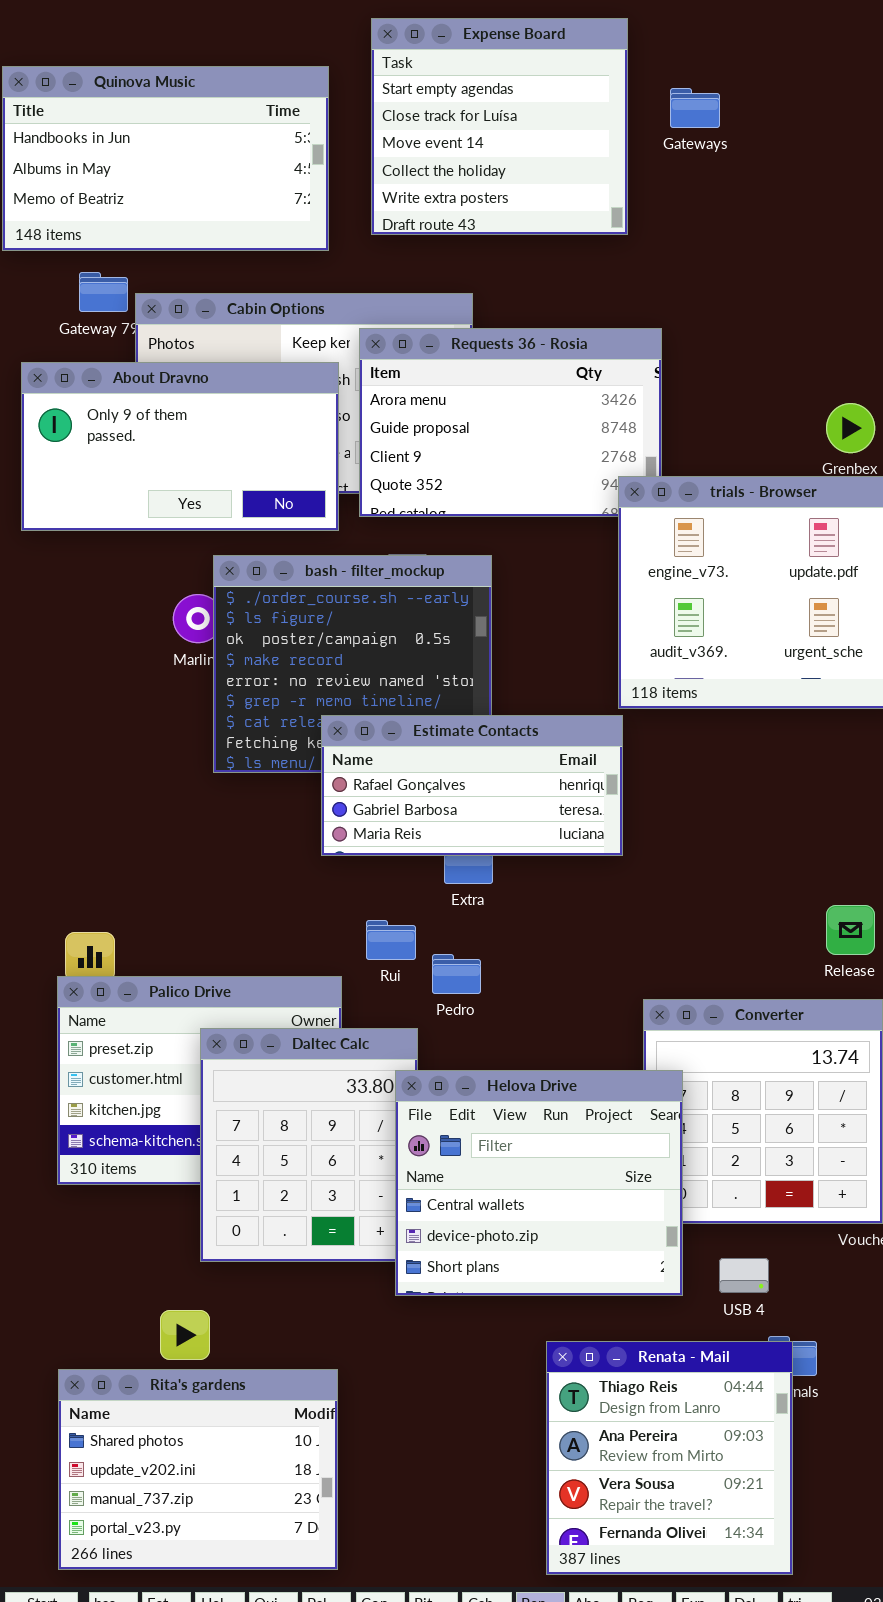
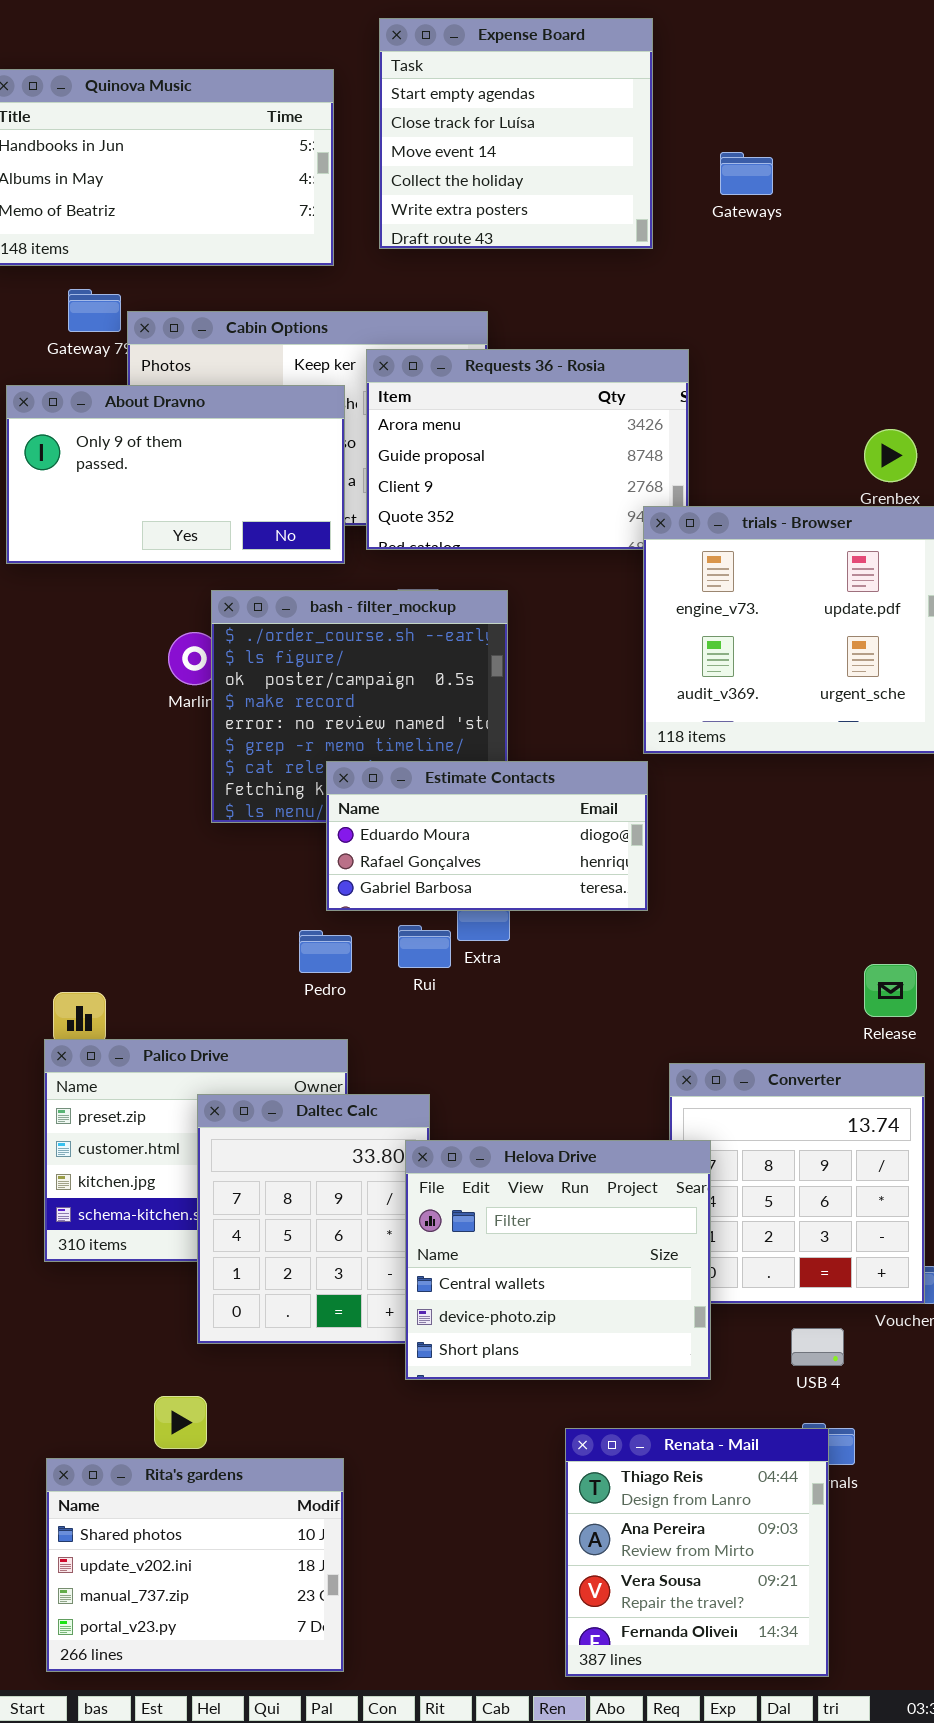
Gateways: [670,88,720,128] -> [720,152,773,195], moved
Estimate Contacts: [321,715,623,856] -> [326,761,648,911], scrolled up 1 row
Rui: [366,920,416,960] -> [398,925,451,968], moved
Pedro: [432,954,481,994] -> [299,930,352,973], moved
USB 4: [719,1258,769,1293] -> [791,1328,844,1366], moved

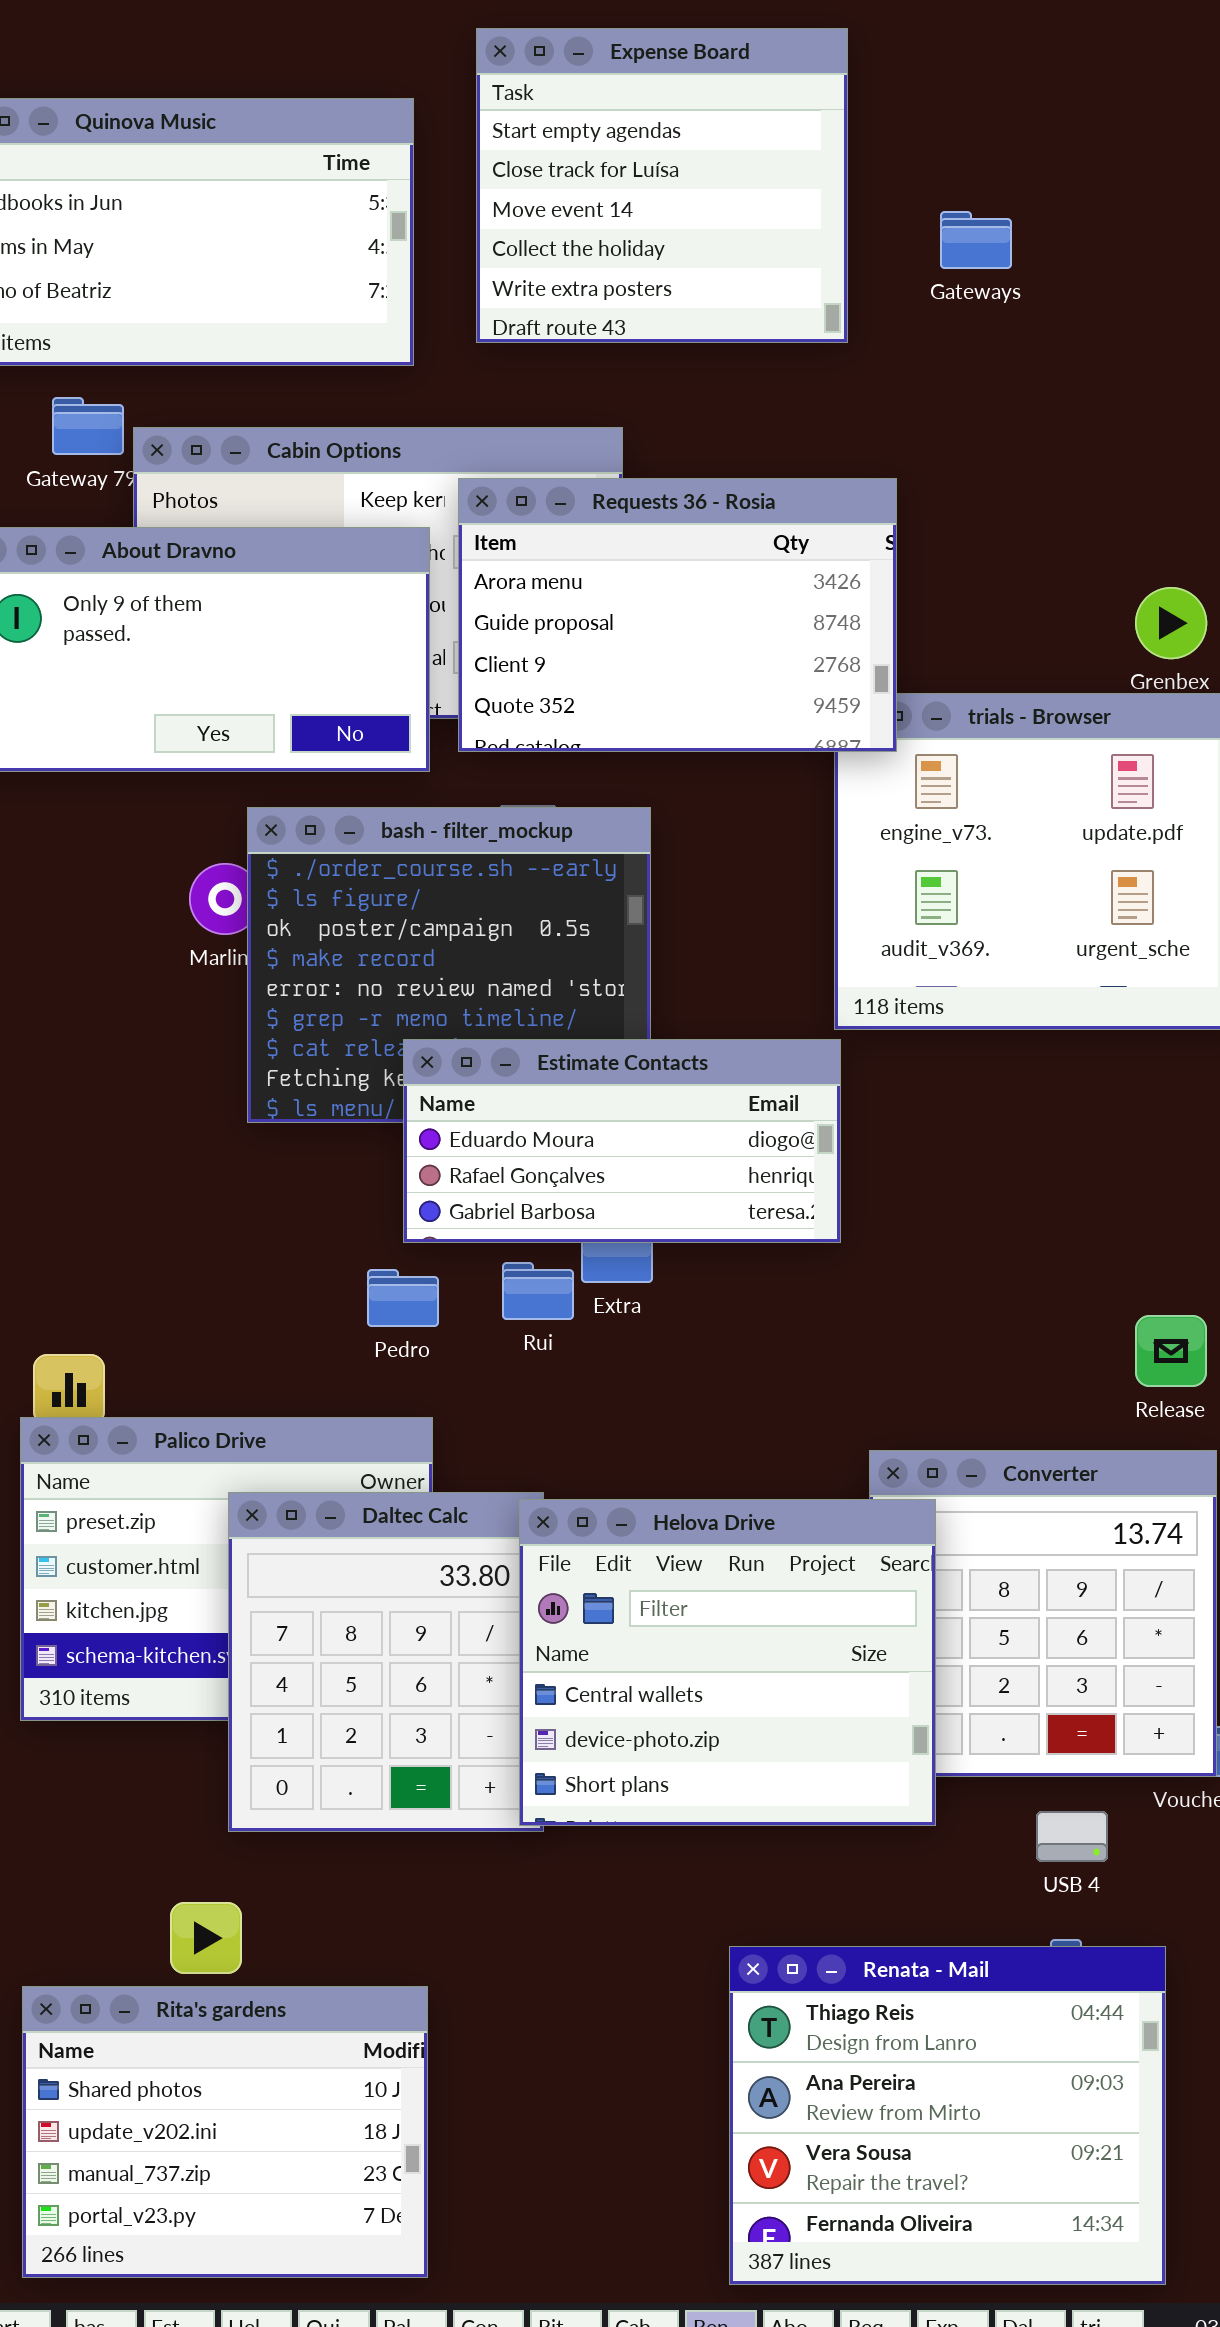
Requests 36 - Rosia: [366,349,689,550] -> [458,478,897,752], raised
Helova Drive: [405,1140,711,1380] -> [519,1499,936,1826], moved
Renata - Mail: [565,1428,829,1677] -> [729,1946,1166,2285], resized

